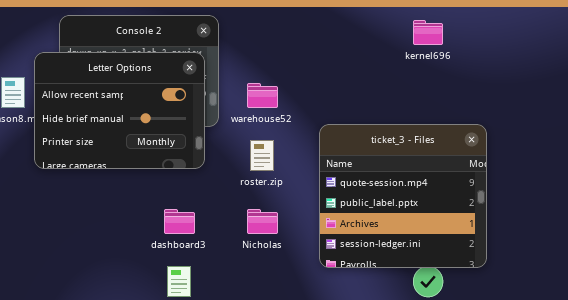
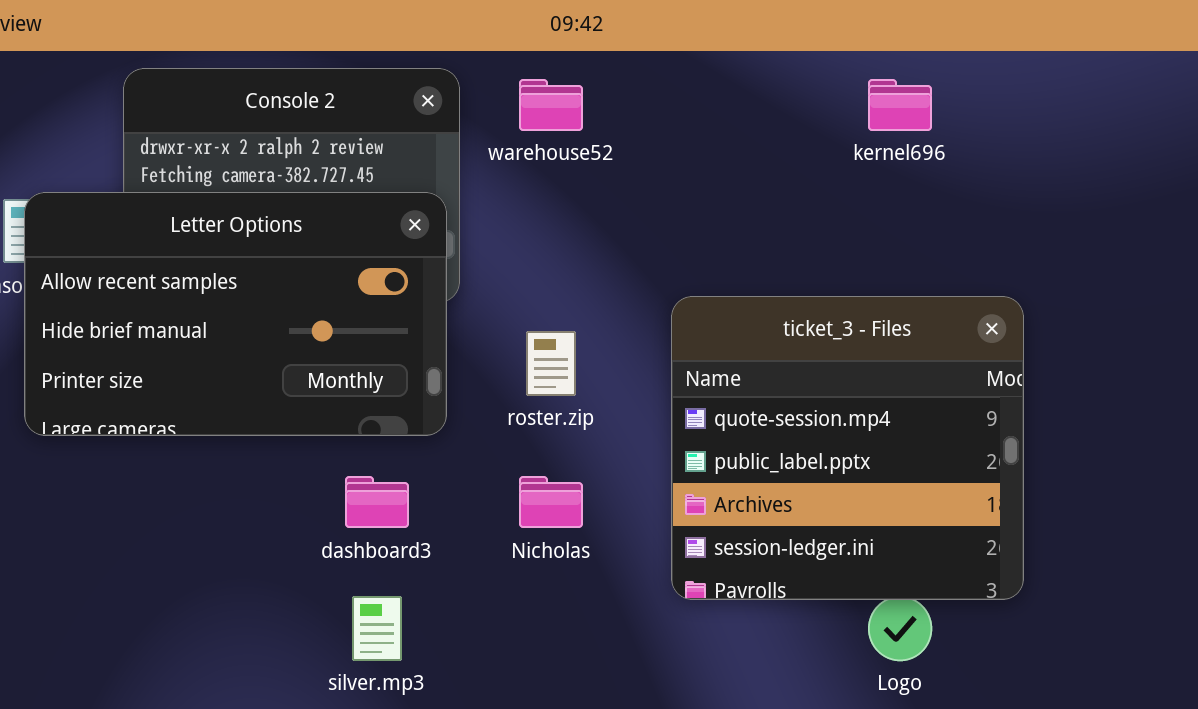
Letter Options: [34,52,205,169] -> [24,192,447,436], moved, resized
warehouse52: [247,83,278,108] -> [519,79,583,131], moved

